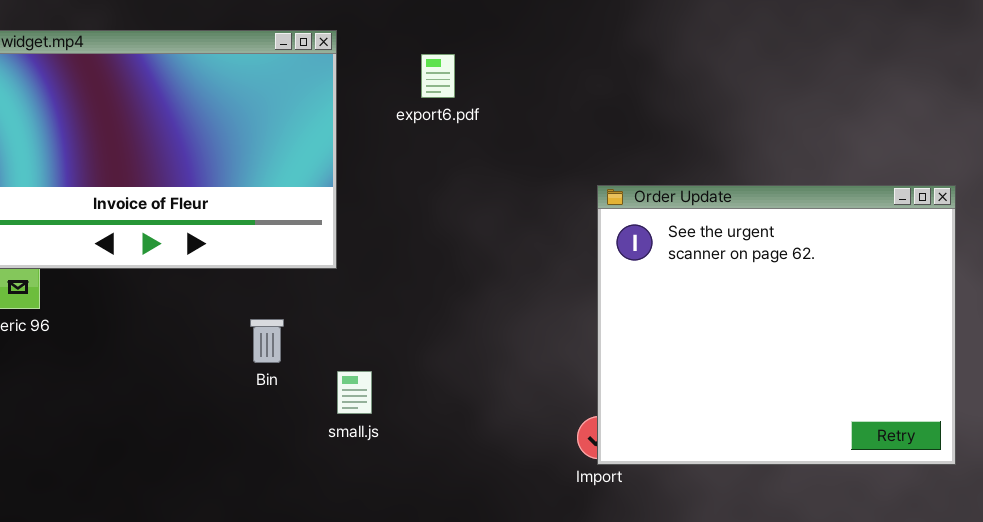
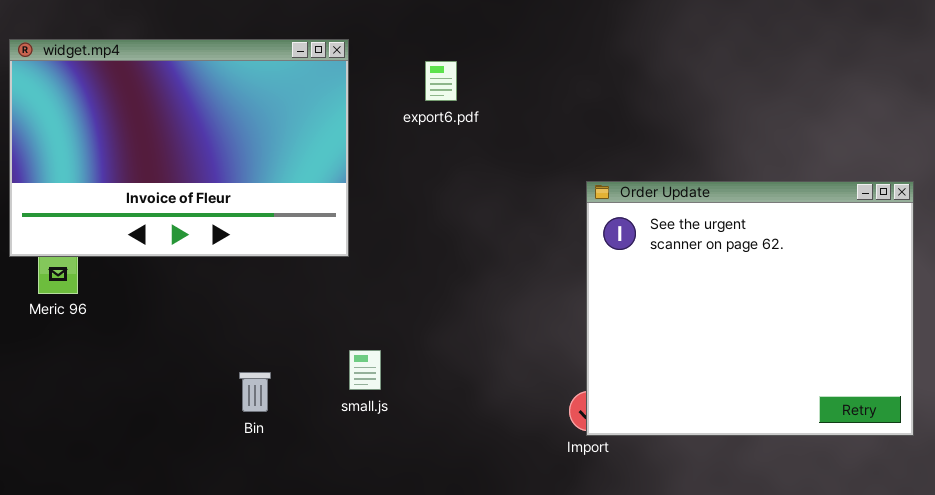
Bin: [250,319,284,363] -> [239,372,271,412], moved

